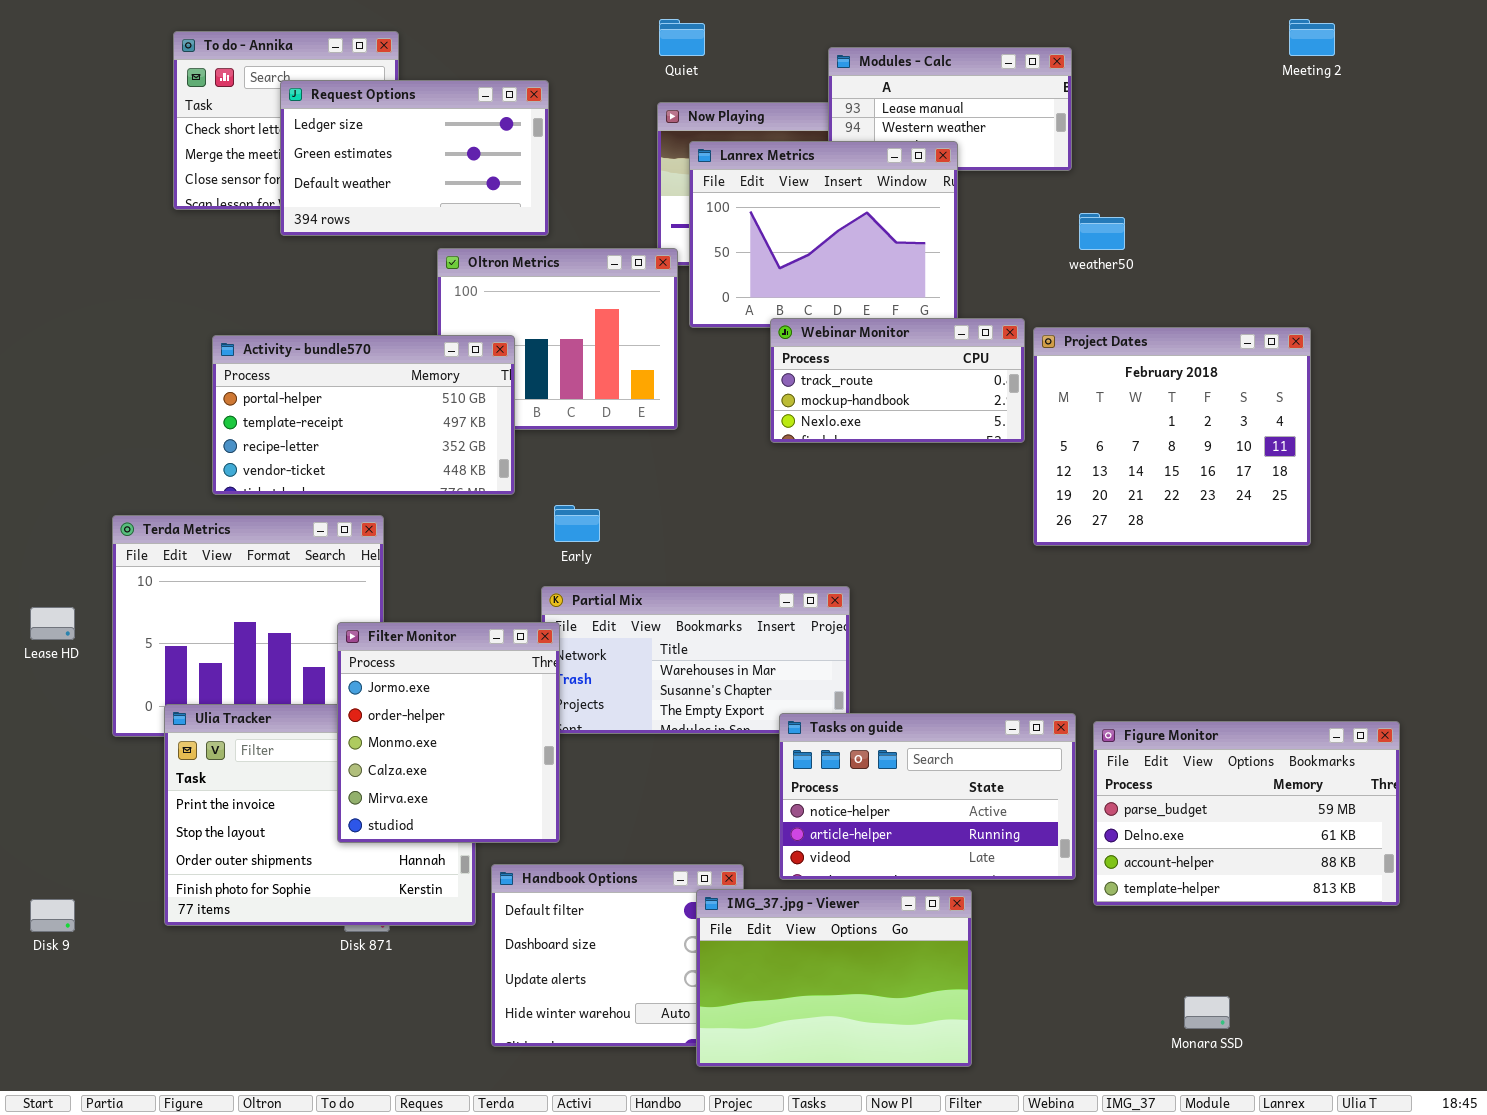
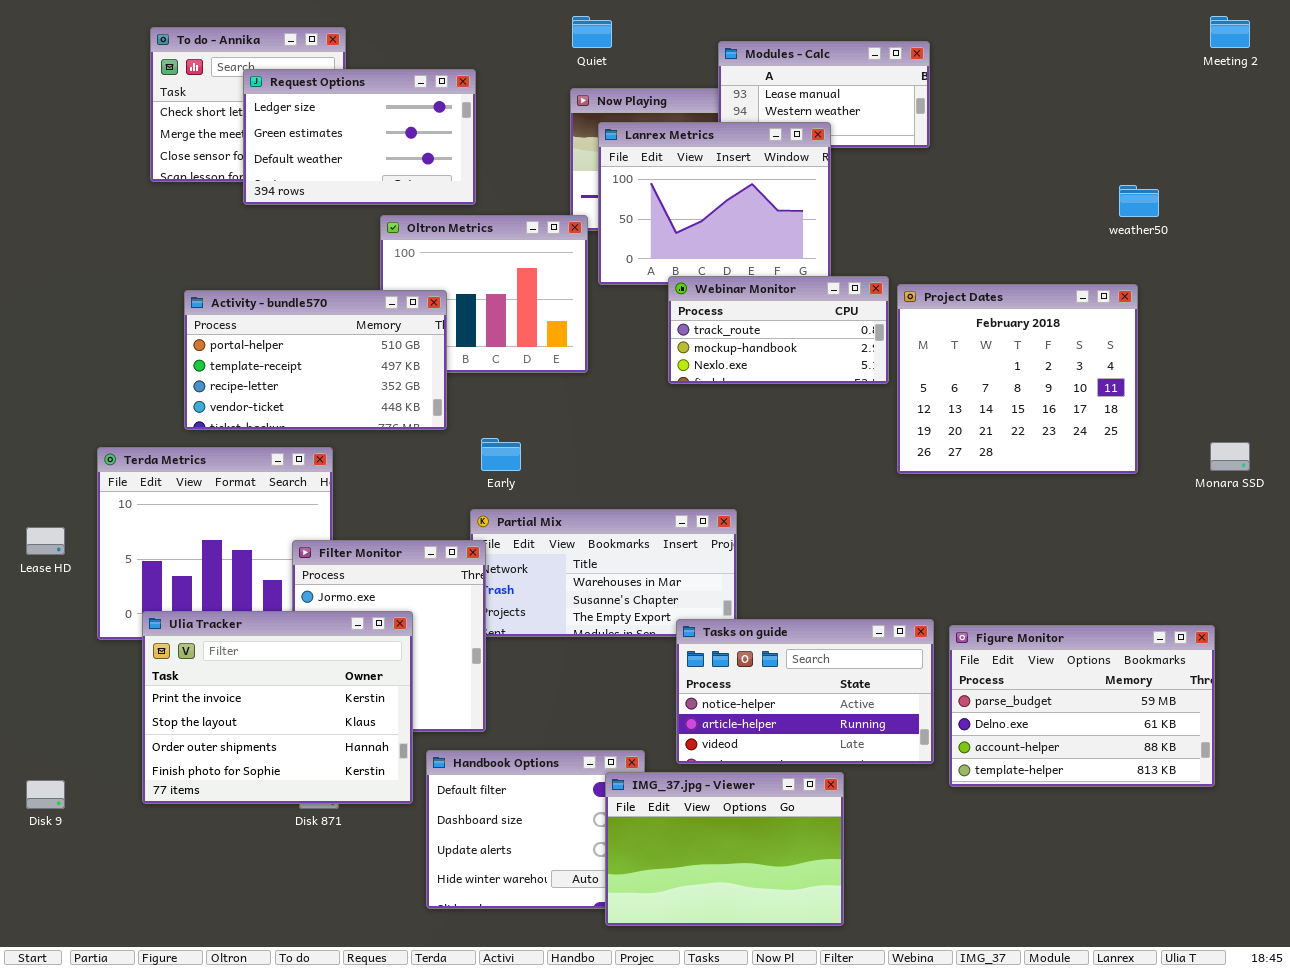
Meeting 2: [1289,19,1335,56] -> [1210,16,1250,48], moved
weather50: [1079,213,1125,250] -> [1119,185,1159,217], moved
Ulia Tracker: [164,704,476,926] -> [142,611,413,804], raised
Monara SSD: [1184,996,1230,1029] -> [1210,442,1250,471], moved

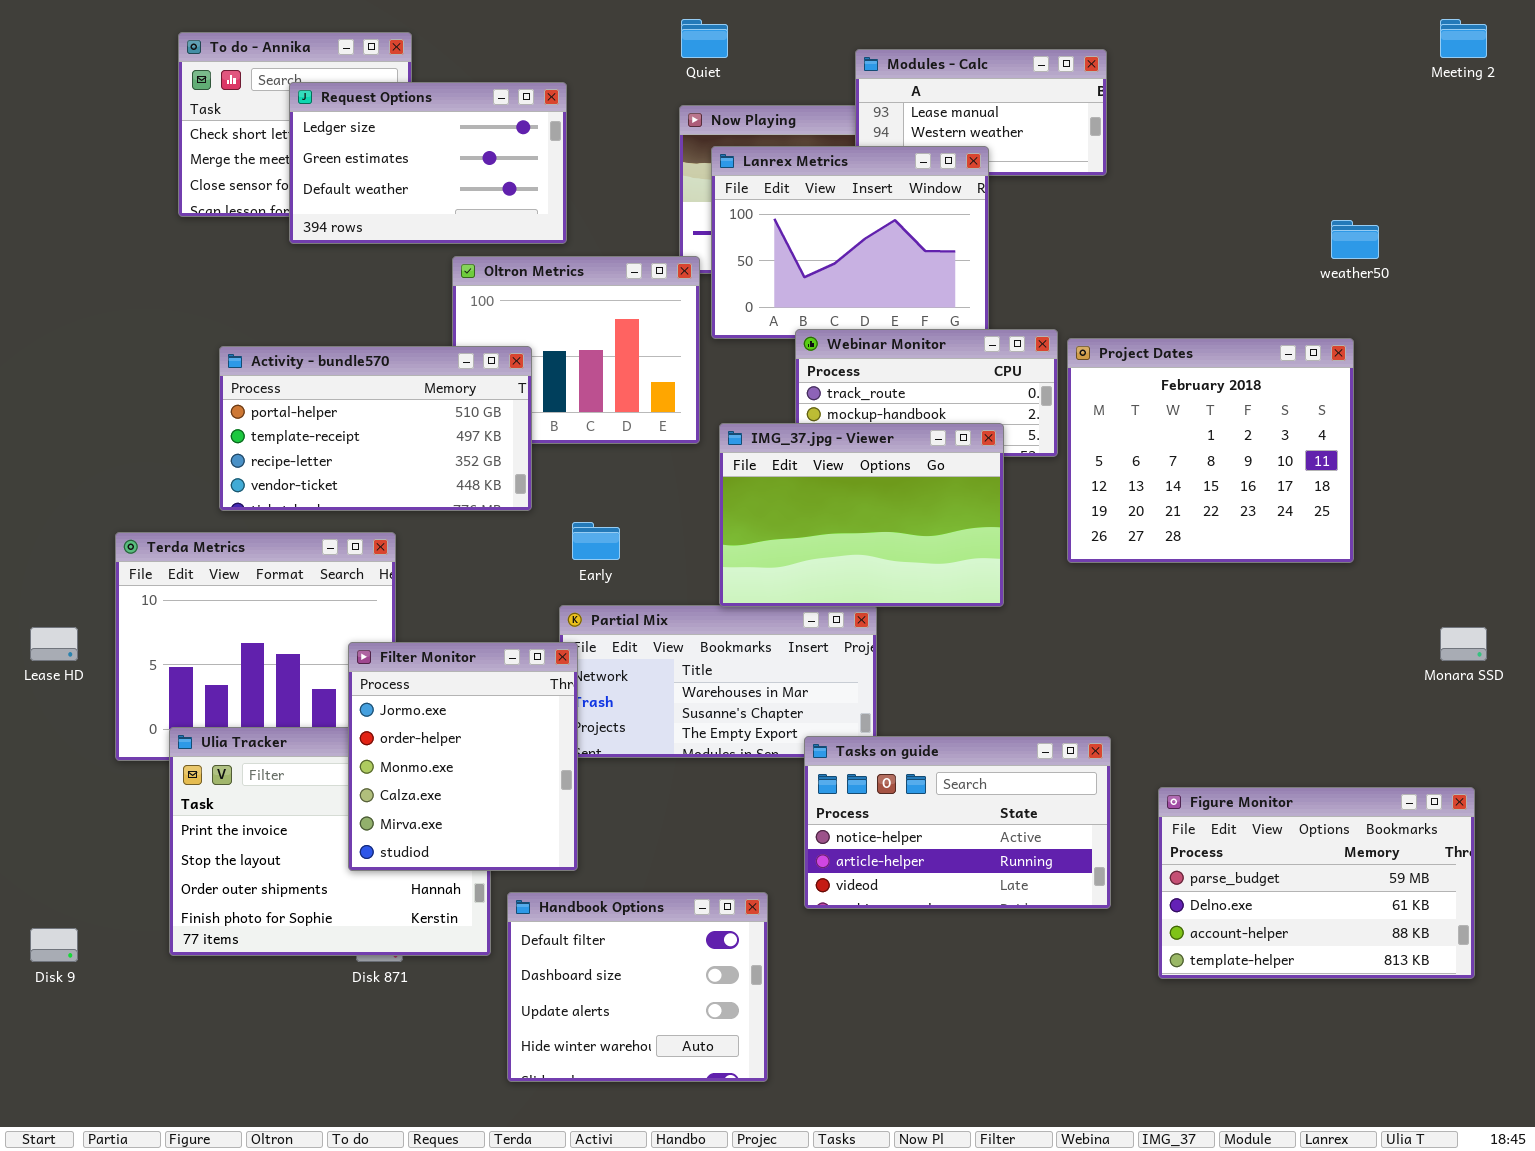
Monara SSD: [1210,442,1250,471] -> [1440,627,1487,661], moved
Filter Monitor: [292,540,486,732] -> [348,642,578,871], raised
Figure Monitor: [949,625,1215,787] -> [1158,787,1475,979], moved
IMG_37.jpg - Viewer: [605,772,844,926] -> [719,423,1004,607], moved

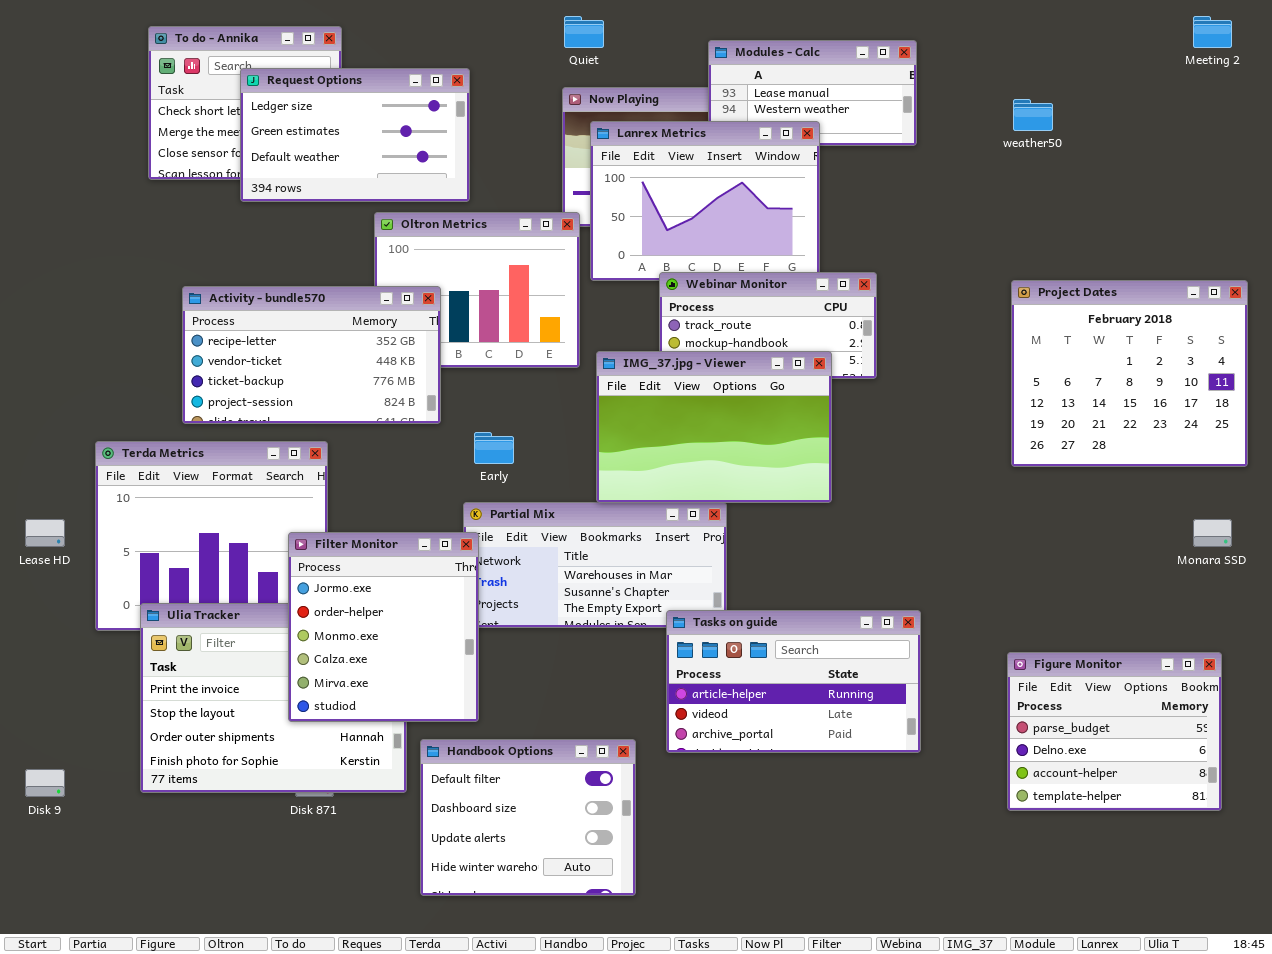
weather50: [1331,220,1379,259] -> [1013,99,1053,131], moved
Project Dates: [1067,338,1354,563] -> [1011,280,1248,467], moved
Activity - bundle570: [219,346,532,511] -> [182,286,441,424], scrolled down 2 rows
Tasks on guide: [804,736,1111,909] -> [666,610,921,753], scrolled down 1 row
Figure Monitor: [1158,787,1475,979] -> [1007,652,1222,811], resized

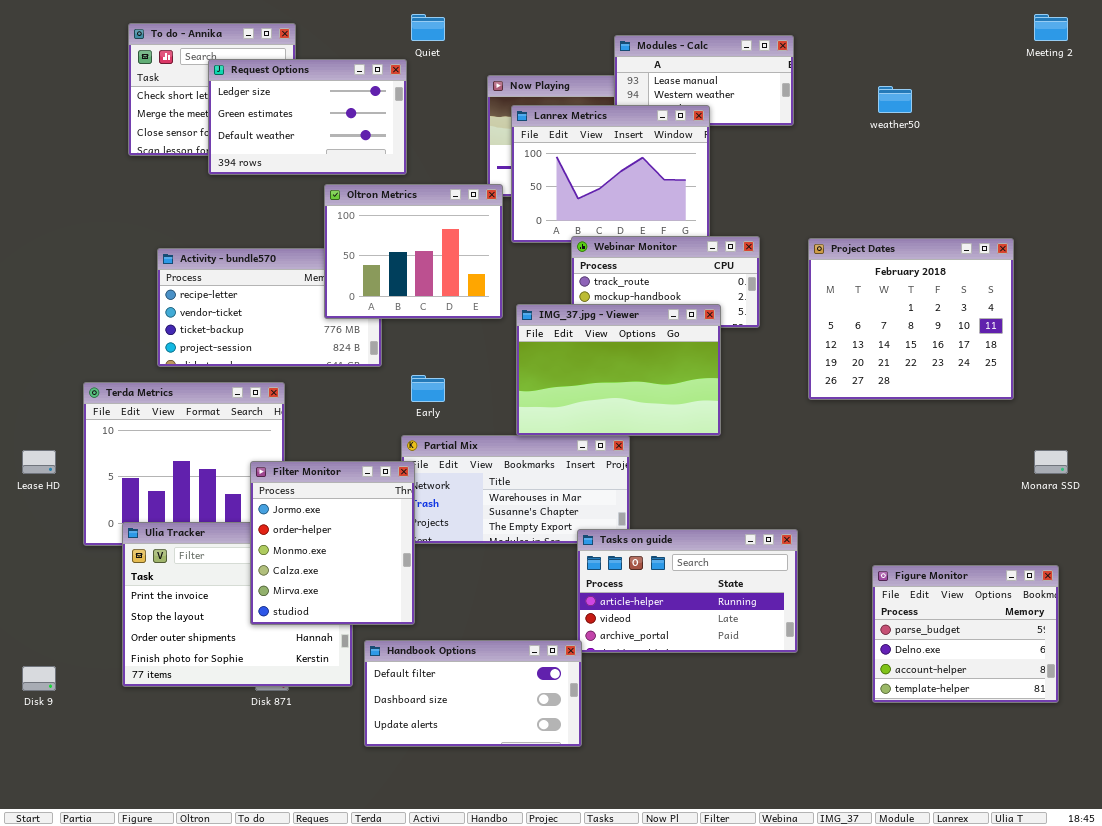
Quiet: [564,16,604,48] -> [411,14,445,41], moved
Oltron Metrics: [374,212,580,368] -> [324,184,503,319], raised
Project Dates: [1011,280,1248,467] -> [808,238,1014,400], moved
Handbook Options: [420,739,636,896] -> [364,640,582,747], resized

